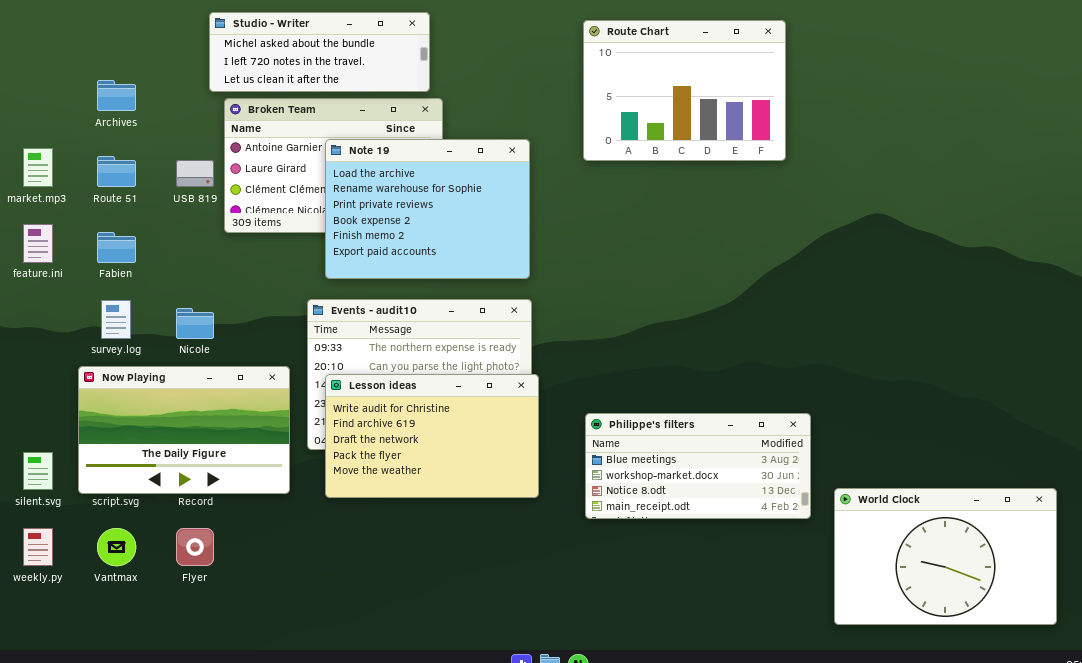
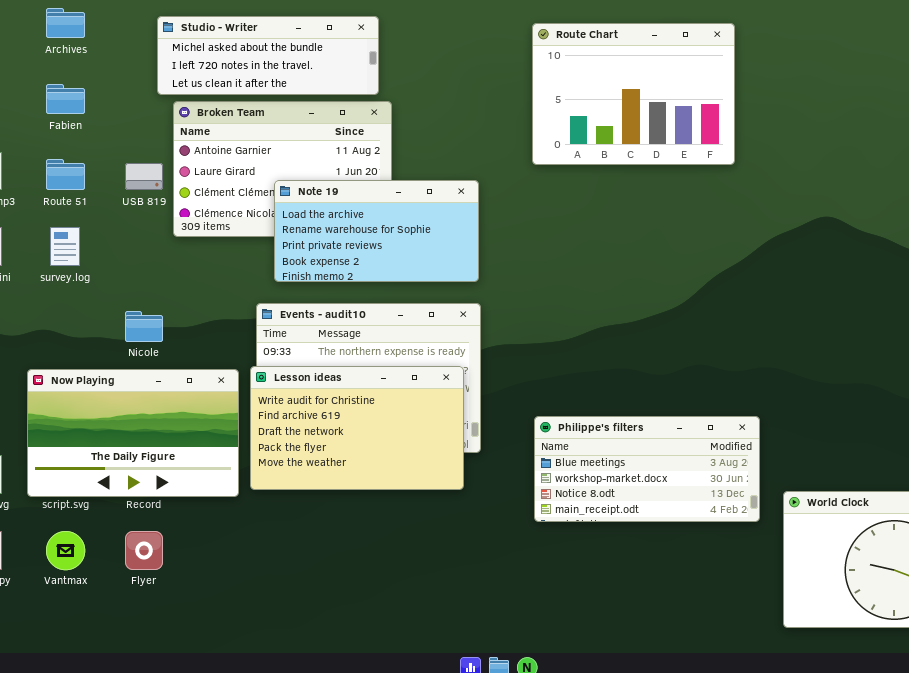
Archives: [97,80,136,111] -> [46,8,85,38], moved
Note 19: [325,139,530,279] -> [274,180,479,282], resized
Fabien: [97,232,136,263] -> [46,84,85,114], moved
survey.log: [101,300,131,339] -> [50,227,80,266], moved
Lesson ideas: [325,374,539,498] -> [250,366,464,490], moved

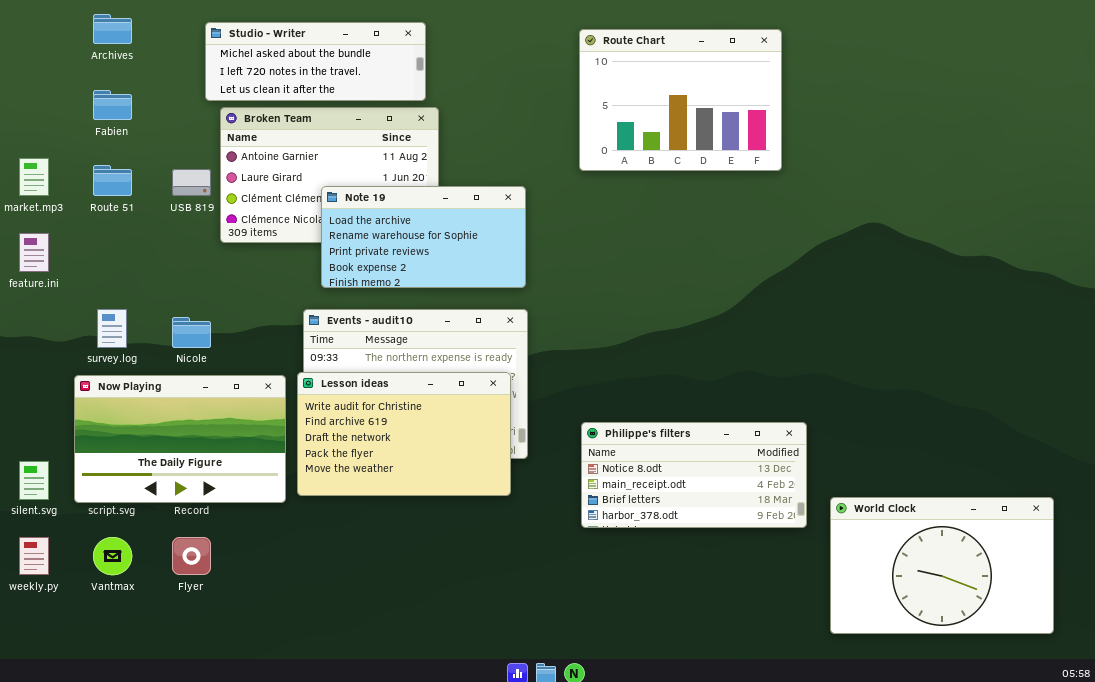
survey.log: [50,227,80,266] -> [97,309,127,348], moved
Philippe's filters: [534,416,760,522] -> [581,422,807,528], scrolled down 2 rows

